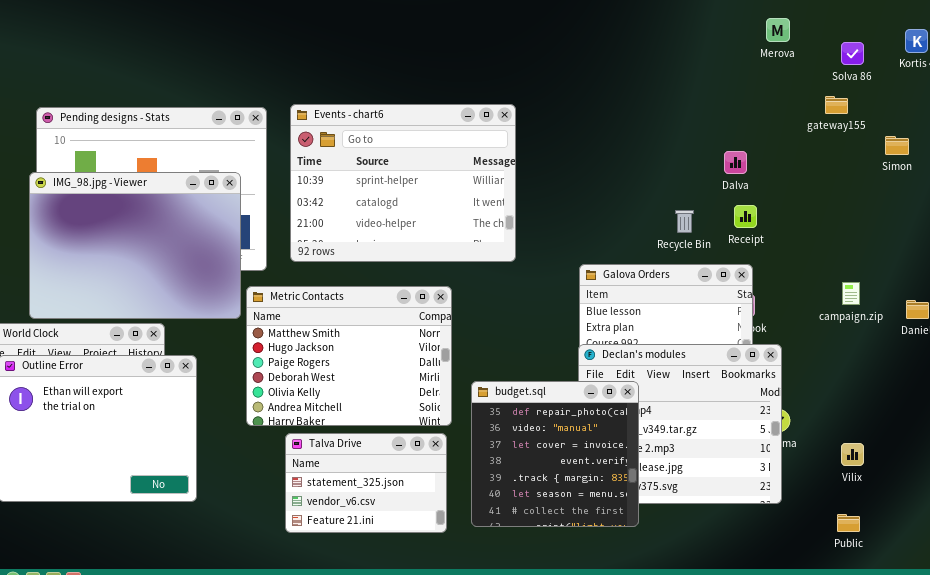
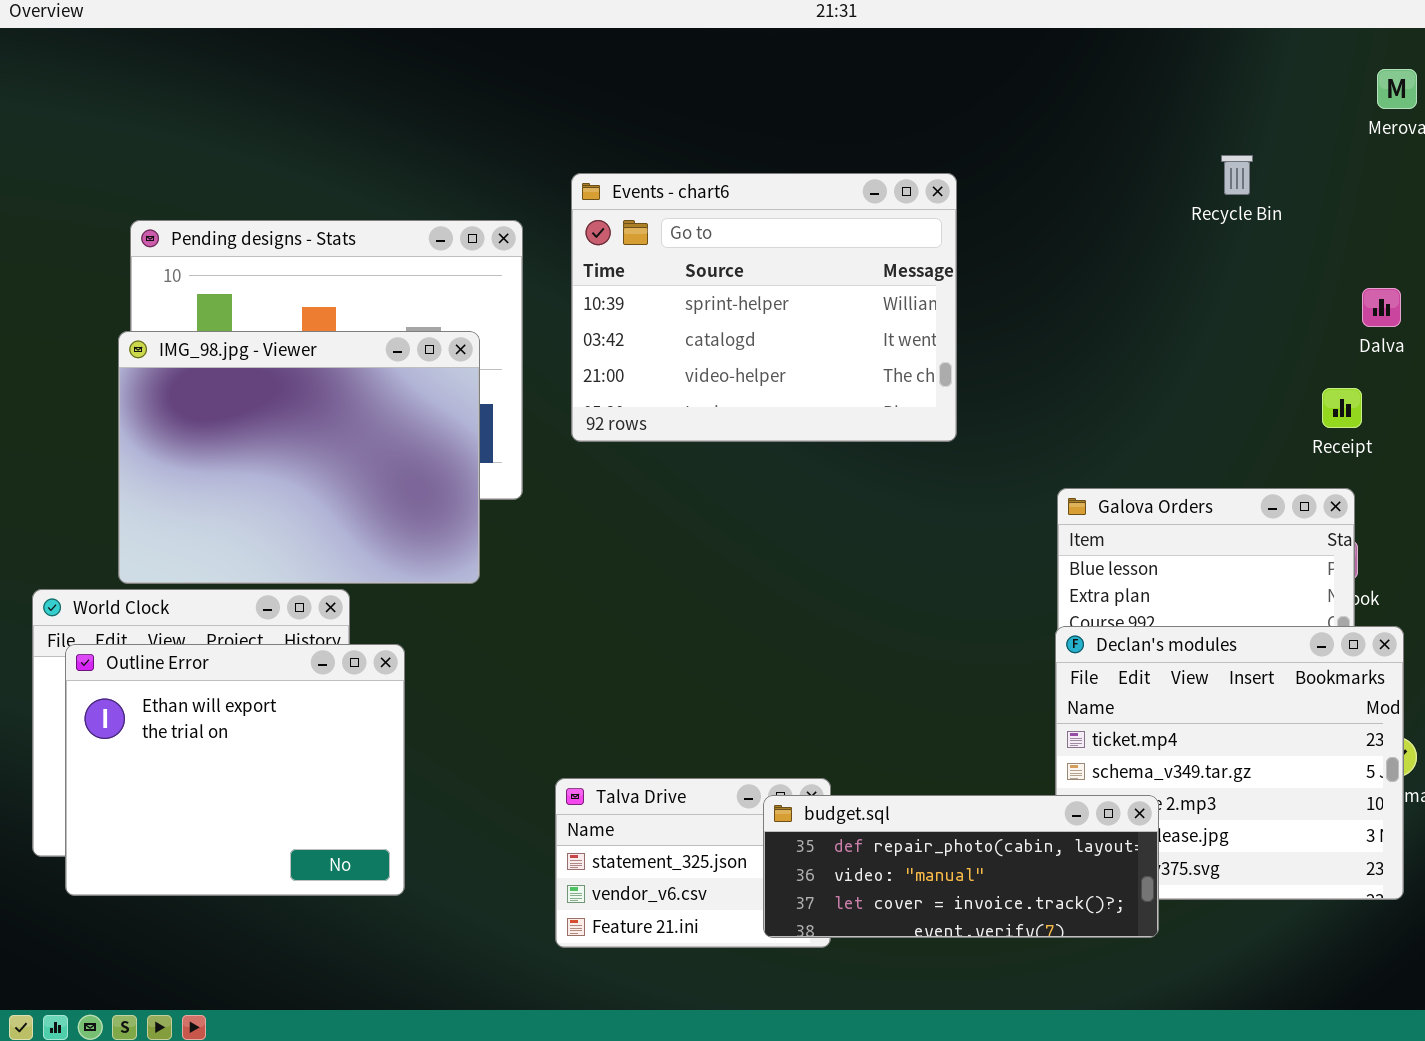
Events - chart6: [290,104,516,262] -> [571,173,957,442], moved
Dalva: [724,151,747,174] -> [1362,288,1401,327], moved
Recycle Bin: [675,210,694,233] -> [1221,155,1253,195], moved
Metric Contacts: [246,286,452,426] -> none, closed
budget.sql: [471,381,639,527] -> [763,795,1159,938], resized

